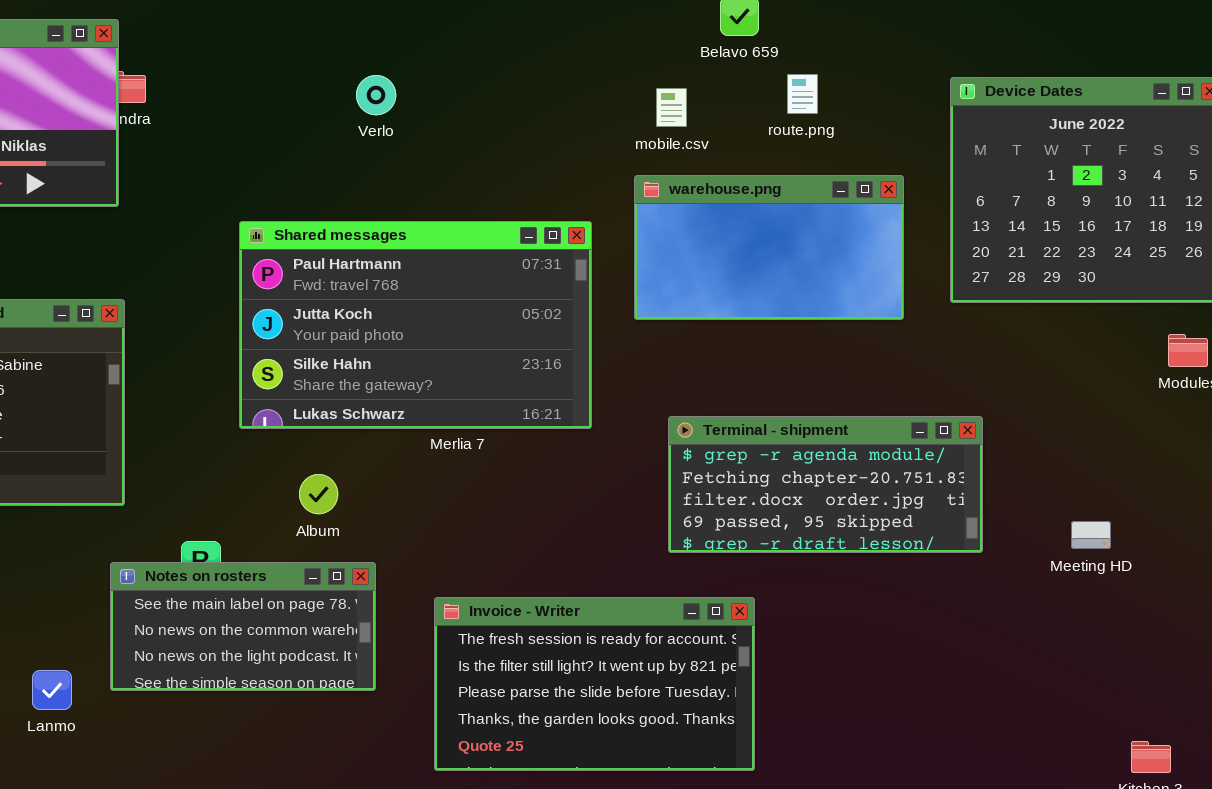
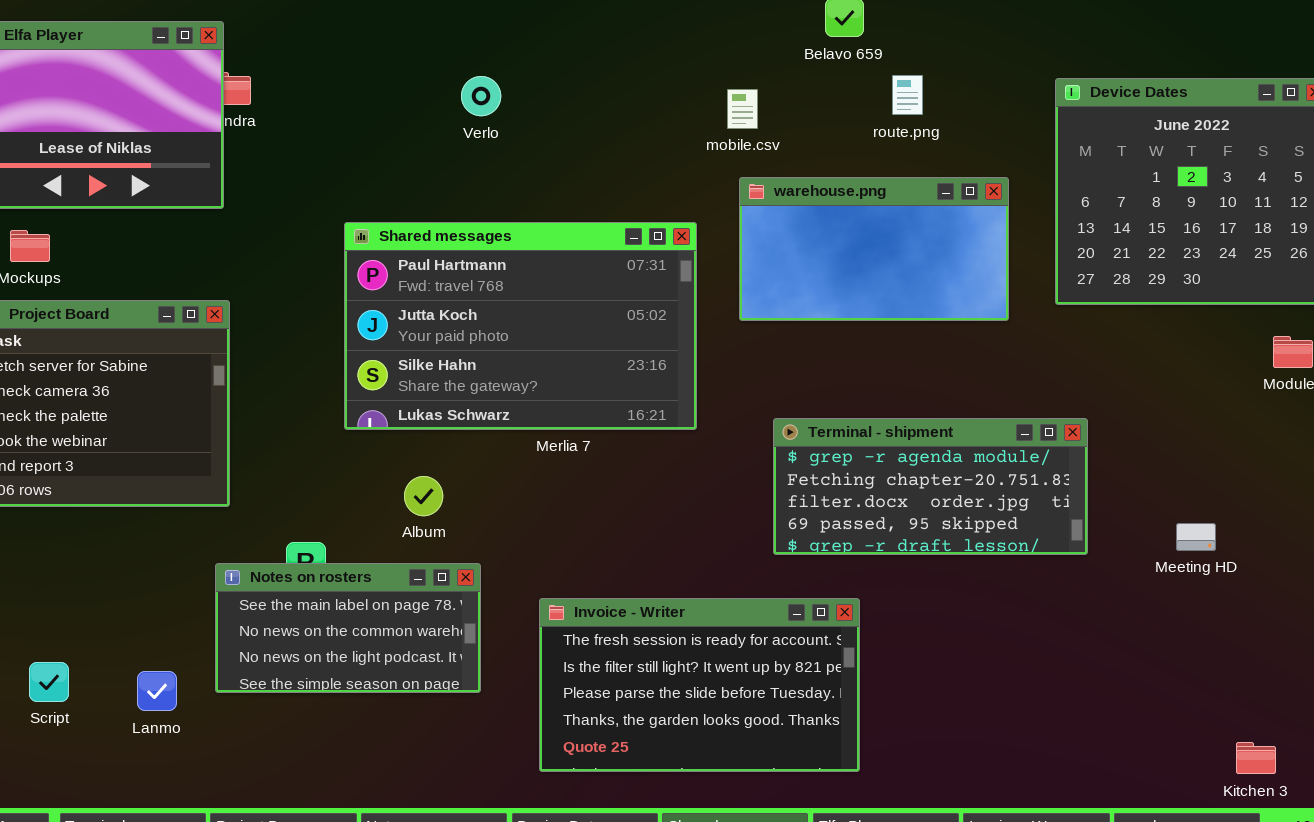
mobile.csv: [656,88,687,127] -> [727,89,758,129], moved

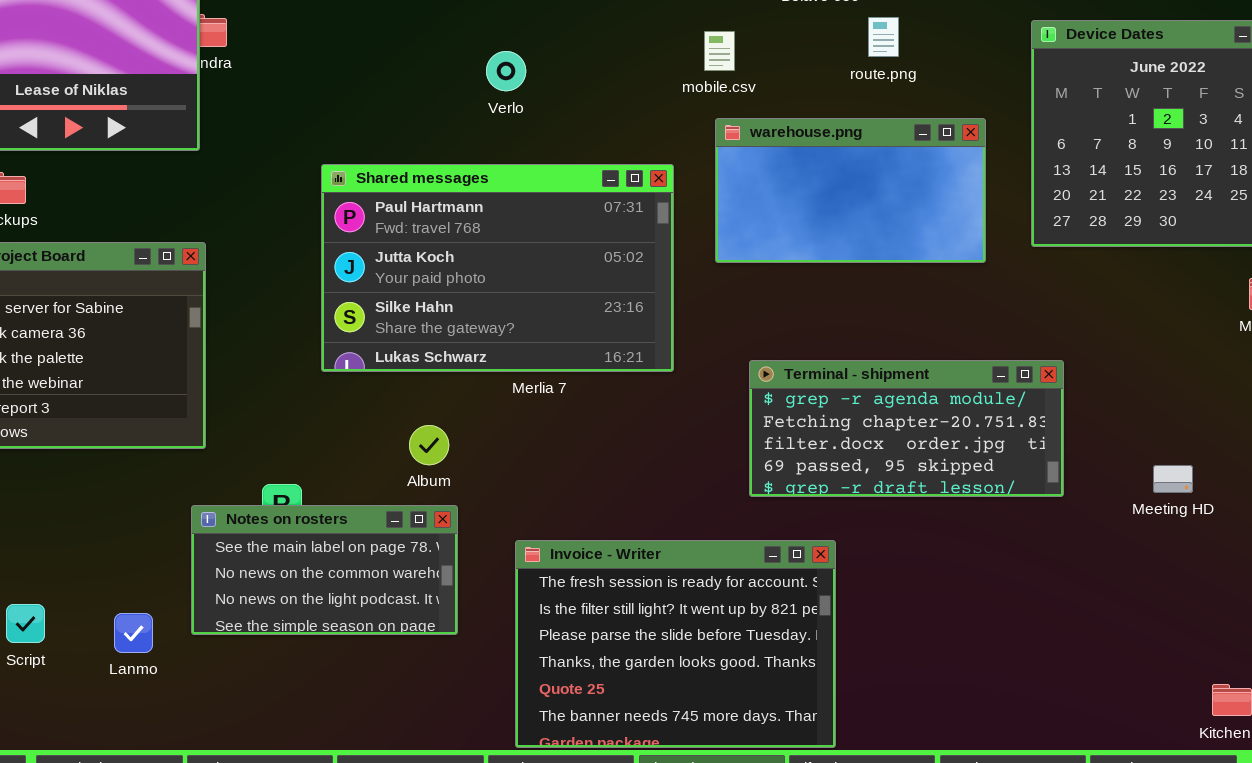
Verlo: [461,76,501,116] -> [486,51,526,91], moved
Album: [404,476,443,516] -> [409,425,449,465], moved
Invoice - Writer: [539,598,860,772] -> [515,540,836,748], resized

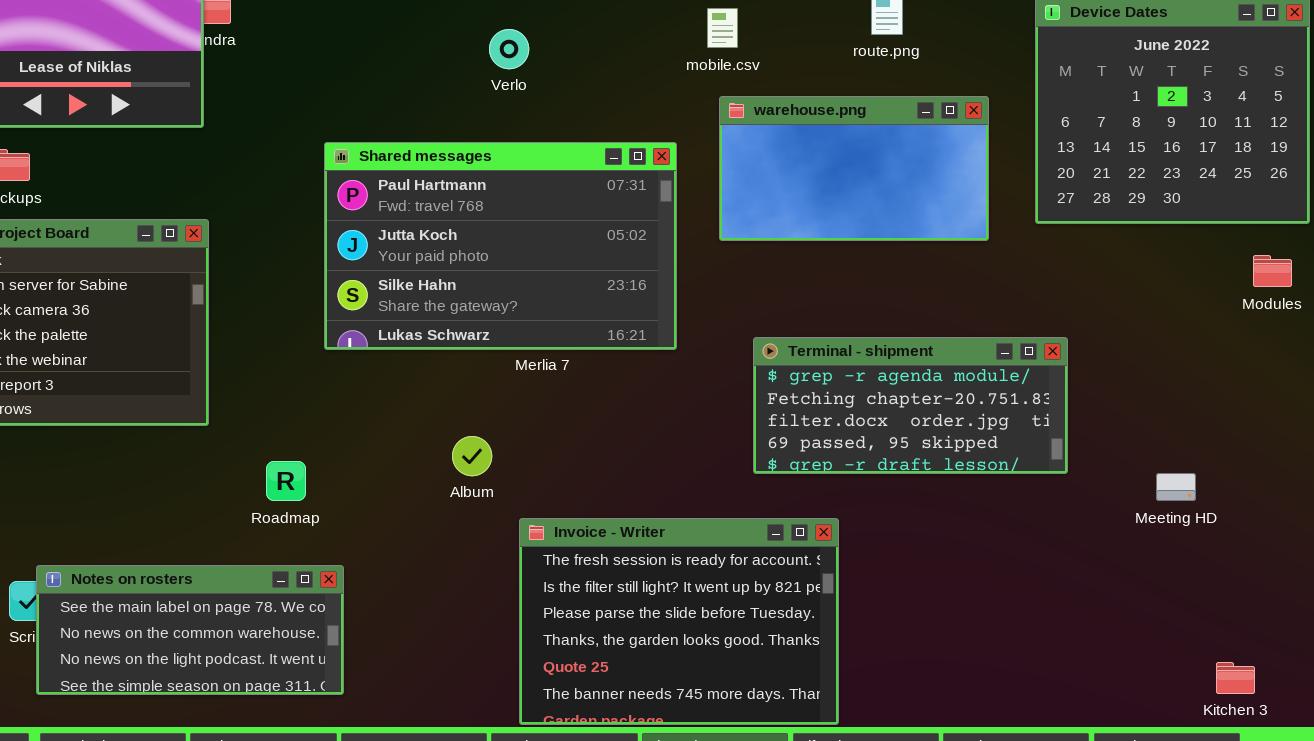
Album: [409,425,449,465] -> [452,436,492,476], moved
Meeting HD: [1153,465,1193,493] -> [1156,473,1196,501], moved
Notes on rosters: [191,505,458,635] -> [36,565,344,695], moved, resized

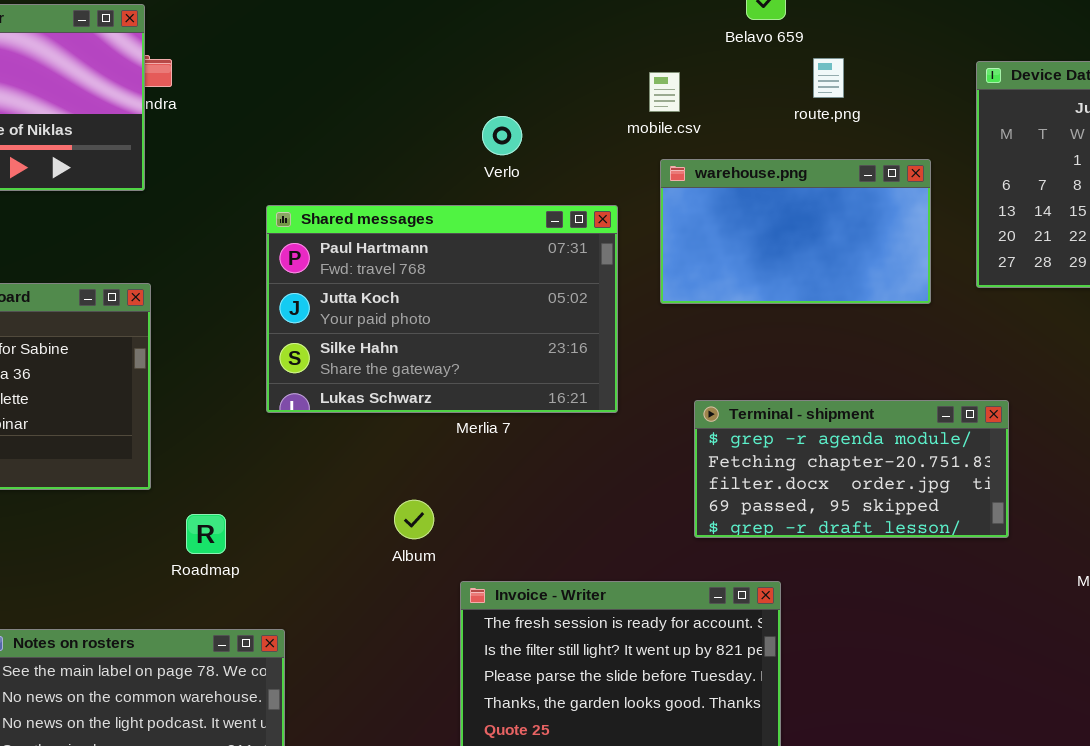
Verlo: [489,29,529,69] -> [482,116,522,155], moved
Roadmap: [266,461,306,501] -> [186,514,226,554], moved

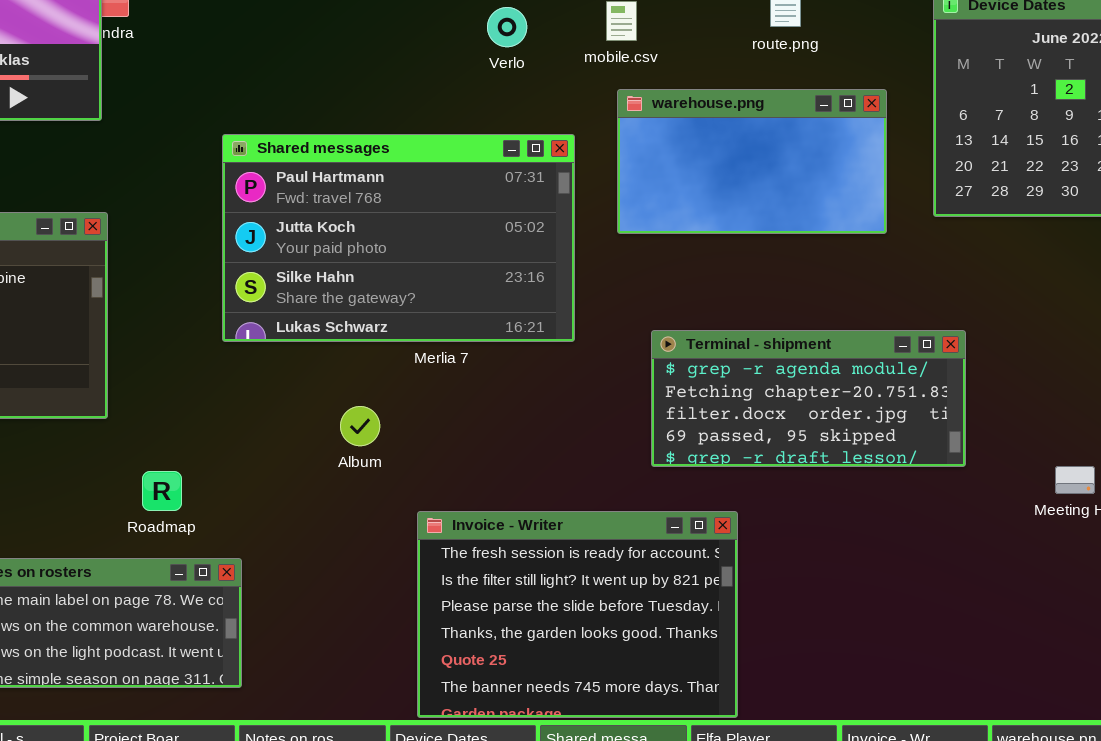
Verlo: [482,116,522,155] -> [487,7,527,47], moved
Album: [394,500,434,539] -> [340,406,380,446], moved
Roadmap: [186,514,226,554] -> [142,471,182,511], moved

